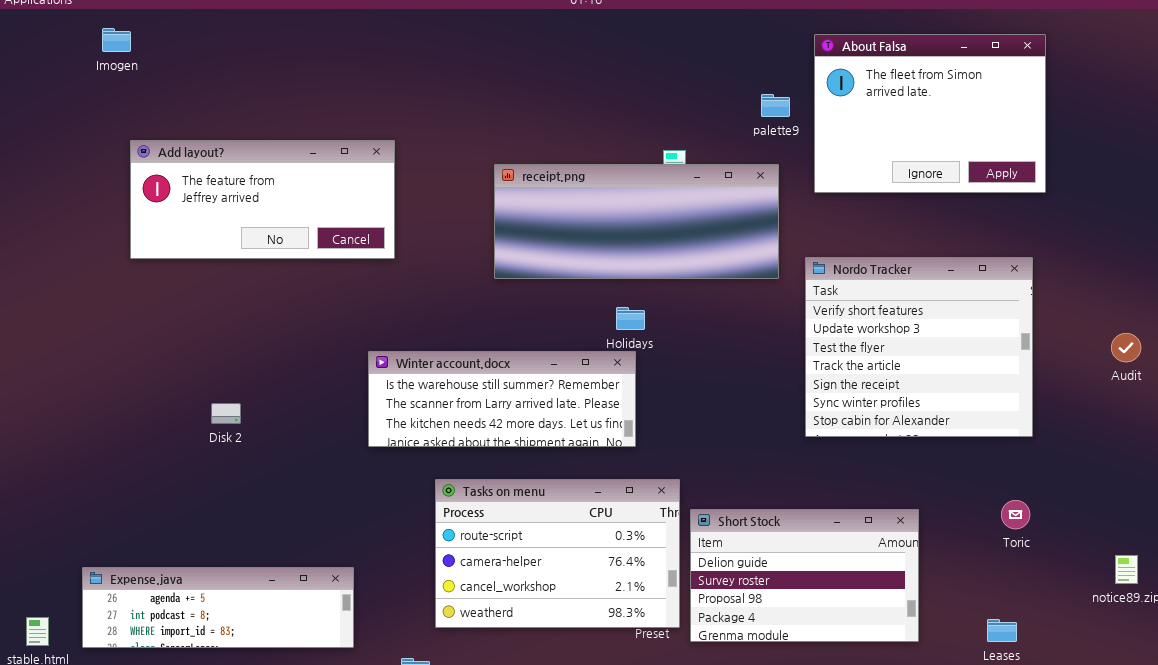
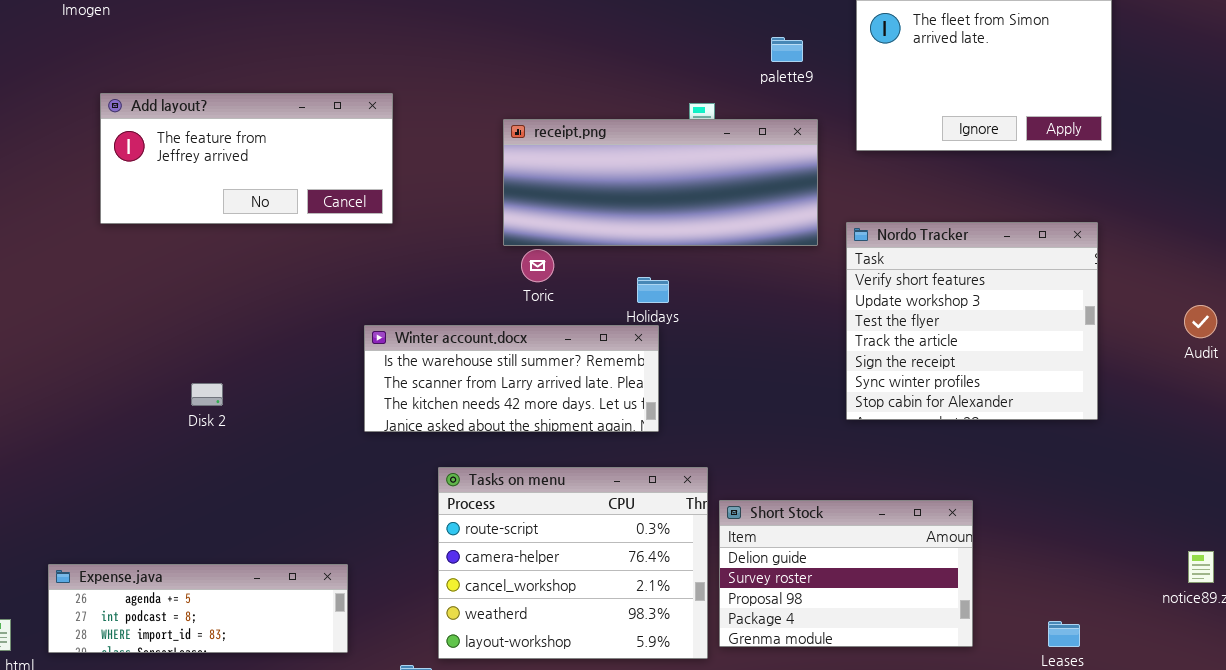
palette9: [761,94,790,117] -> [771,37,803,62], moved
Tasks on menu: [435,479,680,628] -> [438,467,708,659], resized
Toric: [1001,500,1030,529] -> [521,249,554,282], moved

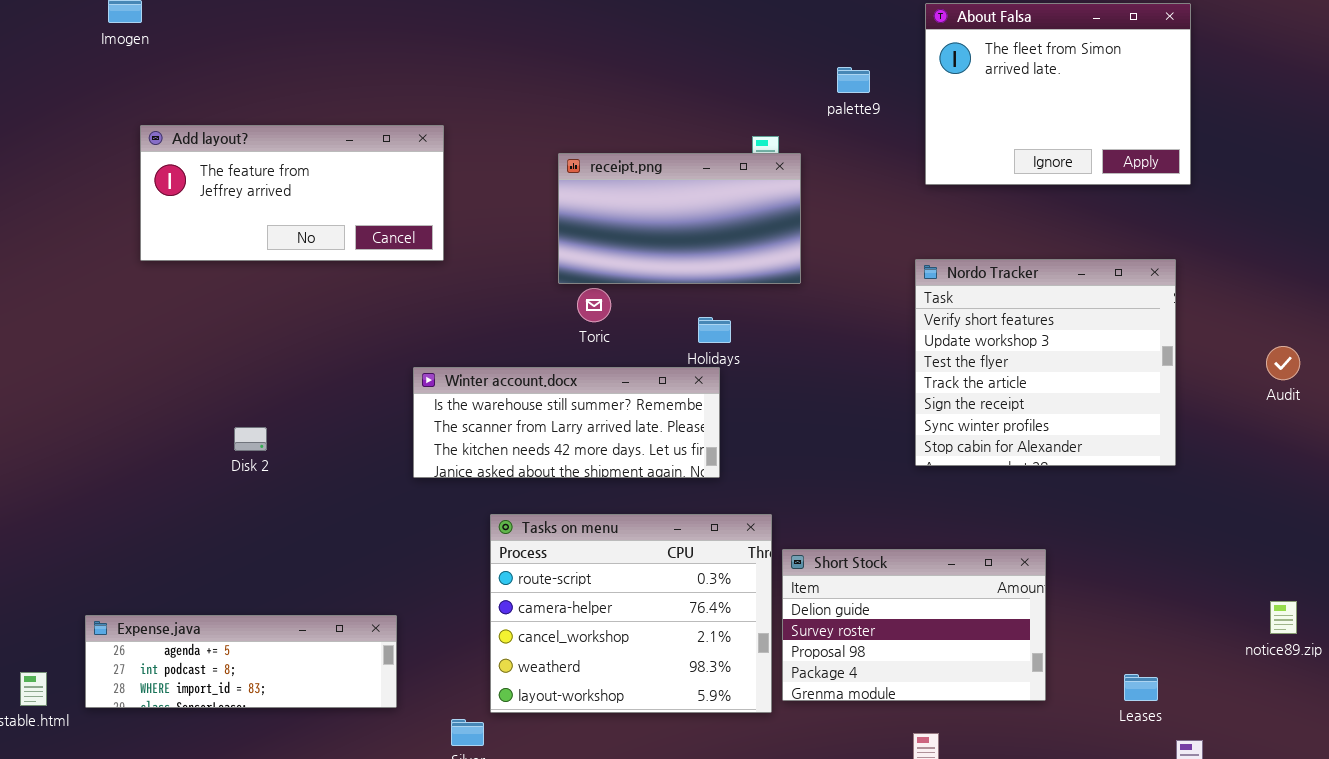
receipt.png: [503,119,818,246] -> [558,153,801,284], resized

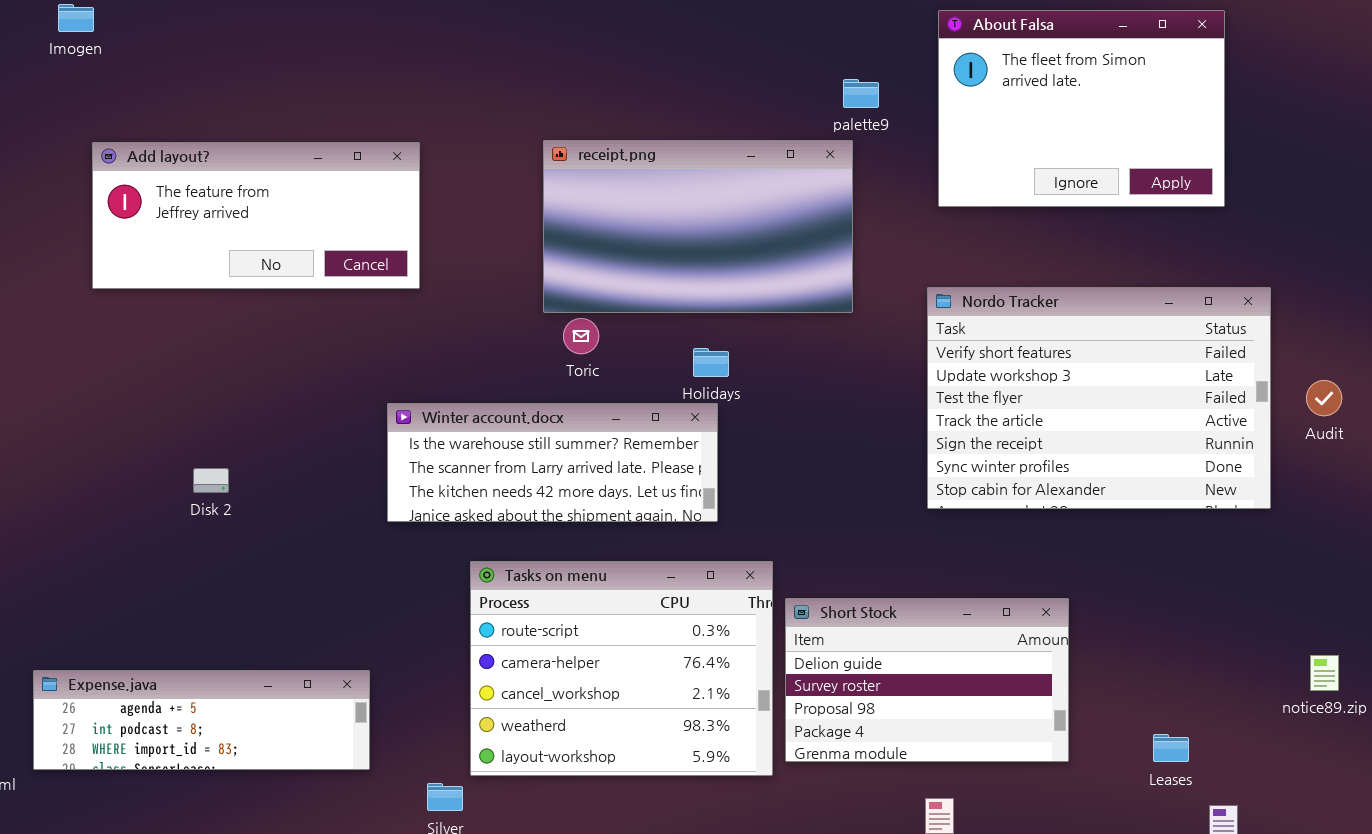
receipt.png: [558,153,801,284] -> [543,140,853,313], resized
Nordo Tracker: [915,259,1176,466] -> [927,287,1271,509], resized

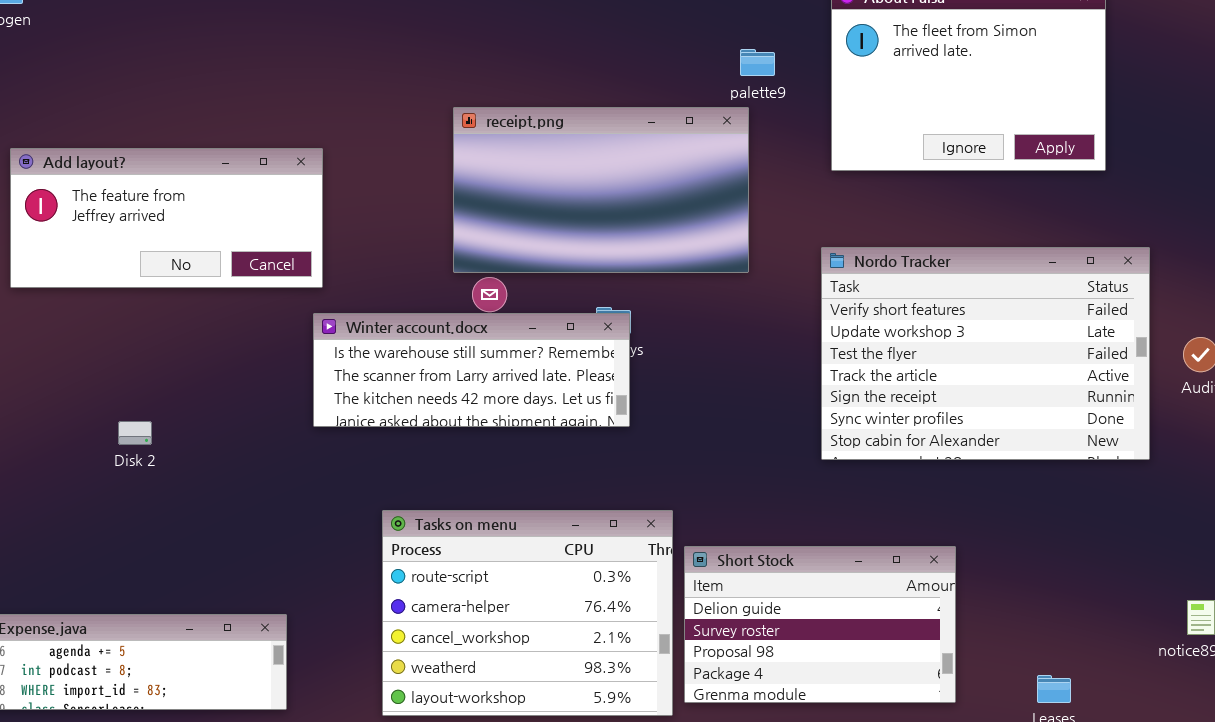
Add layout?: [92,142,420,289] -> [10,148,323,288], moved
Winter account.docx: [387,403,718,522] -> [313,313,630,427], moved

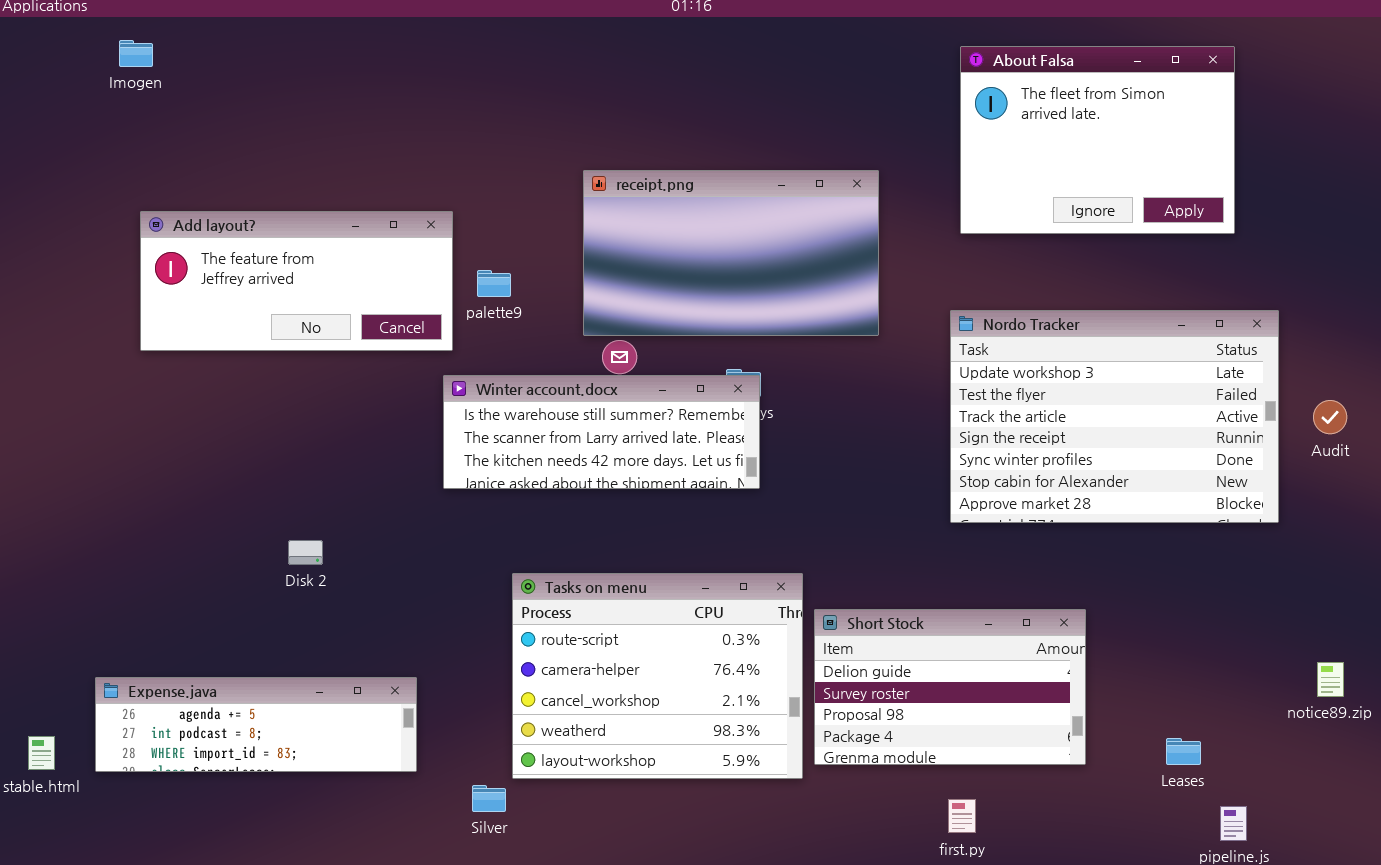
palette9: [740,49,775,76] -> [477,270,511,297], moved
Nordo Tracker: [821,247,1150,460] -> [950,310,1279,523], scrolled down 1 row
Disk 2: [118,421,152,445] -> [288,540,323,565], moved

